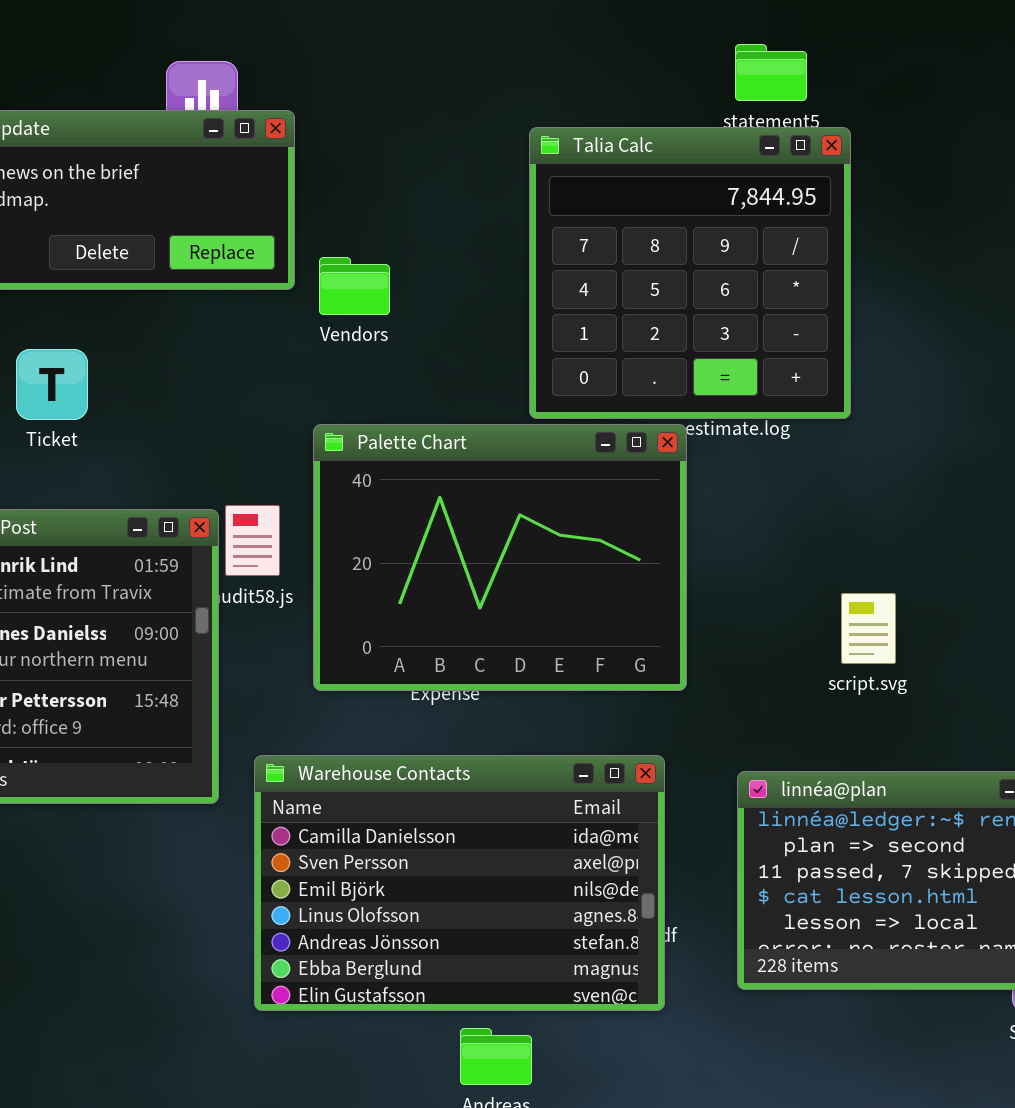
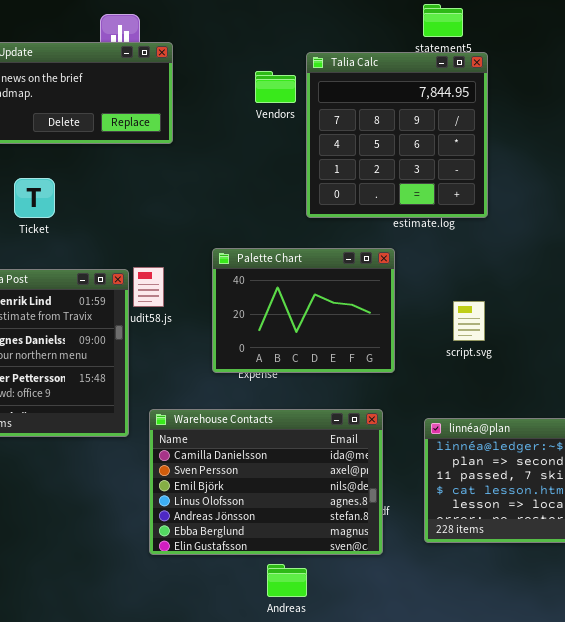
Vendors: [319,257,390,315] -> [255,71,296,103], moved
Palette Chart: [313,424,687,691] -> [212,248,395,373], resized
script.svg: [841,593,896,664] -> [453,301,485,341], moved

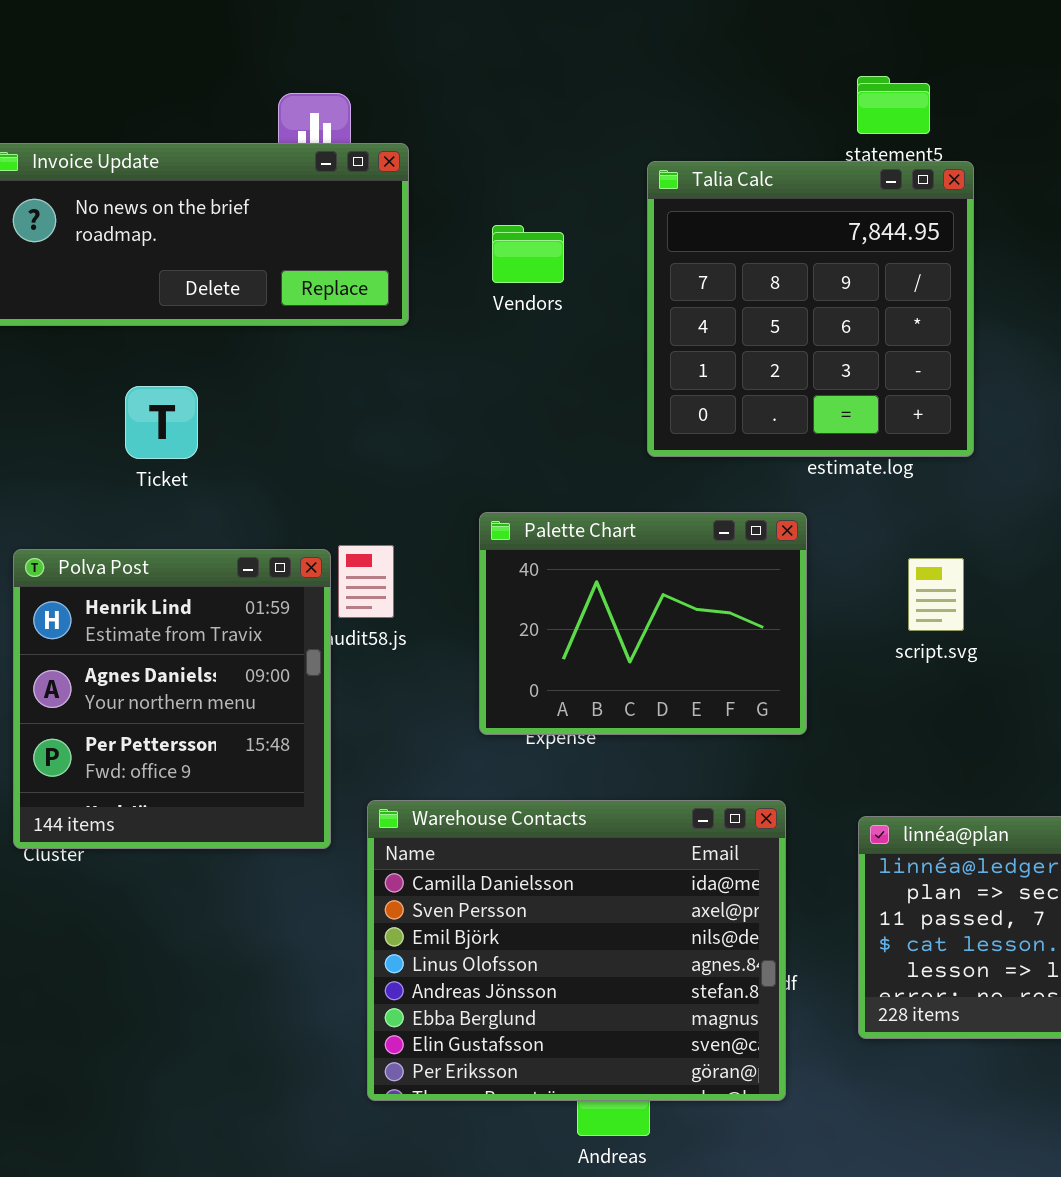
Vendors: [255,71,296,103] -> [492,225,564,283], moved
script.svg: [453,301,485,341] -> [908,558,964,631], moved
Warehouse Contacts: [149,409,383,555] -> [367,800,786,1101], resized

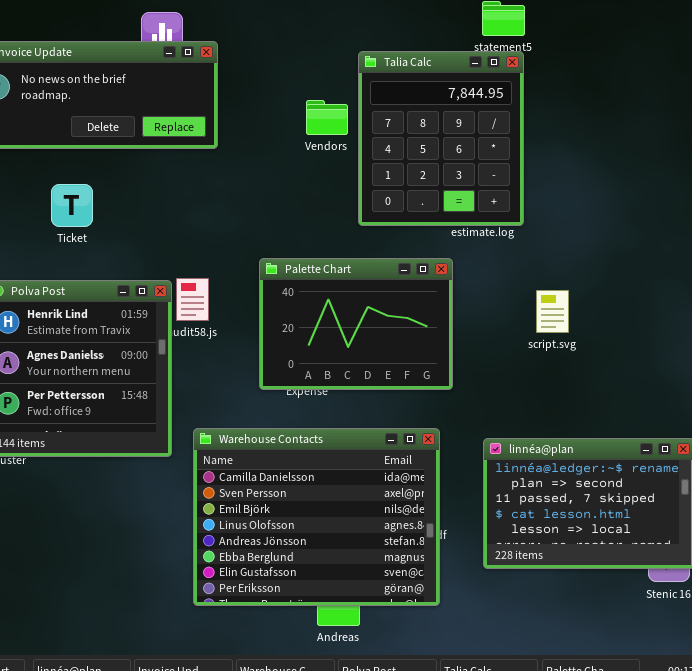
Talia Calc: [647,161,974,457] -> [358,51,524,226], resized
Vendors: [492,225,564,283] -> [306,100,348,135], moved
script.svg: [908,558,964,631] -> [536,290,569,333], moved

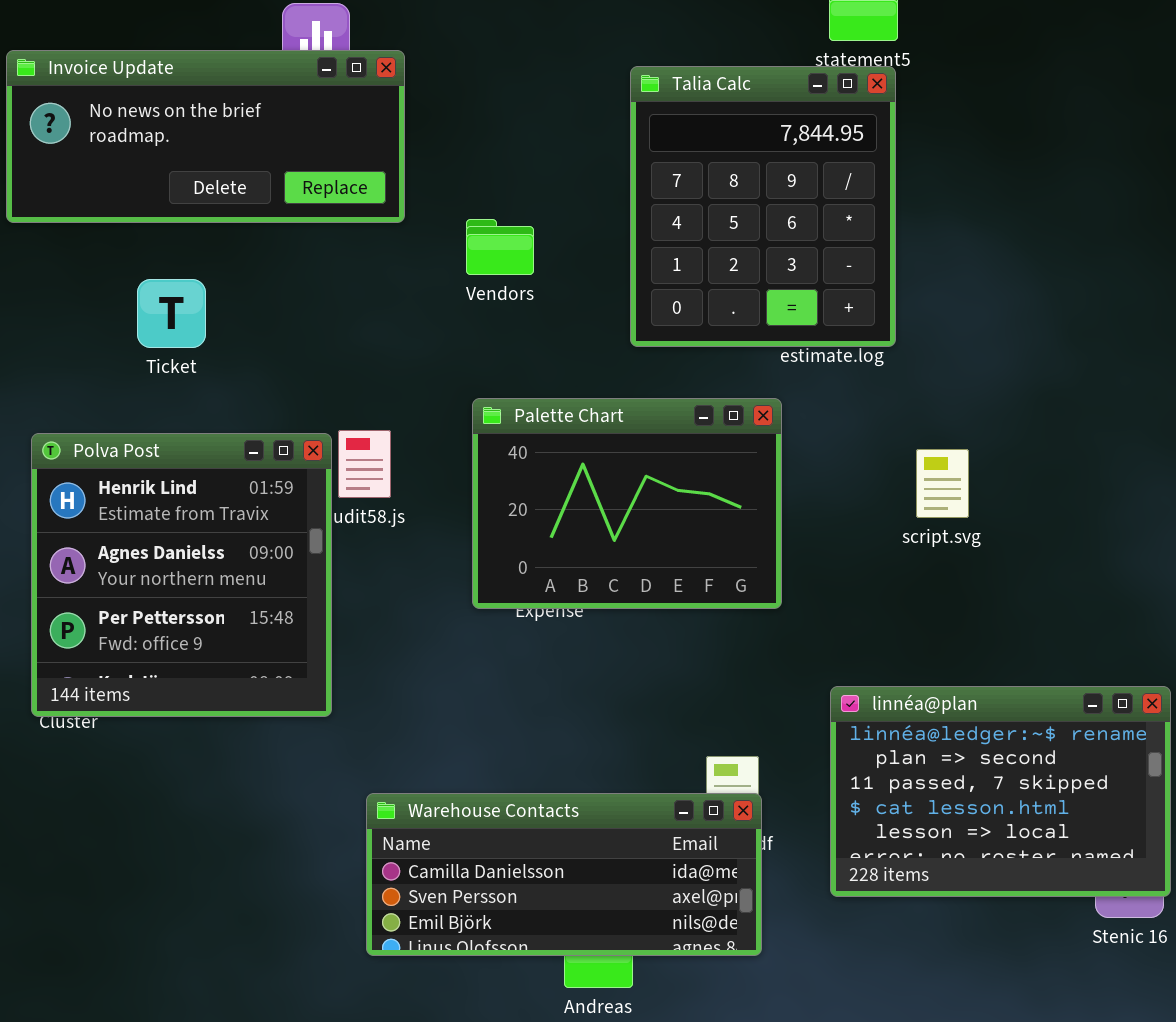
Vendors: [306,100,348,135] -> [466,219,534,275], moved
Warehouse Contacts: [193,428,440,606] -> [366,793,762,956], resized

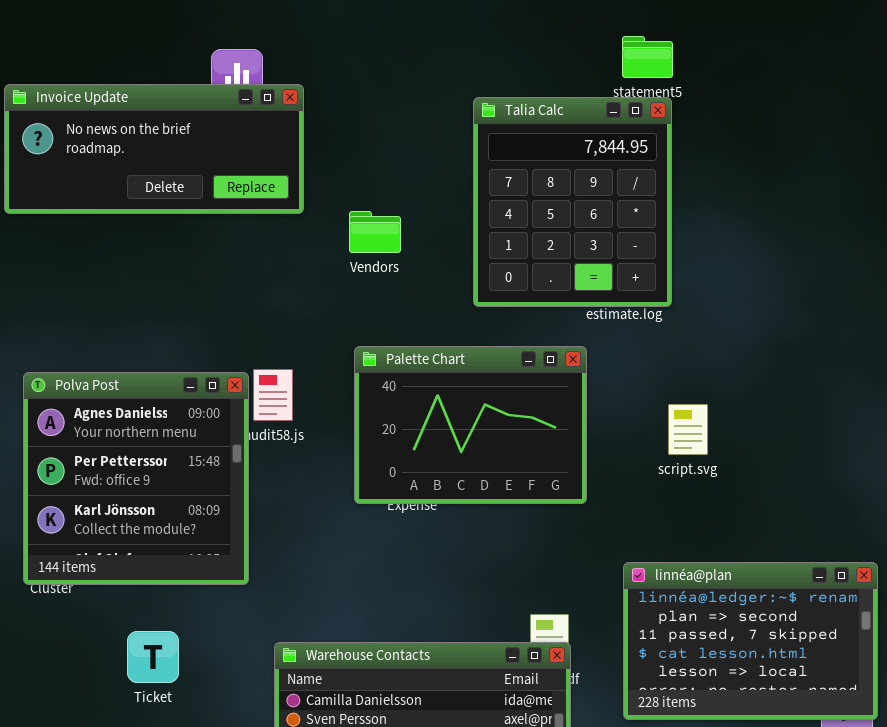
Ticket: [137,279,206,348] -> [127,631,179,683], moved
Polva Post: [31,433,332,717] -> [23,372,249,585], scrolled down 1 row
script.svg: [916,449,969,518] -> [668,404,708,455], moved

